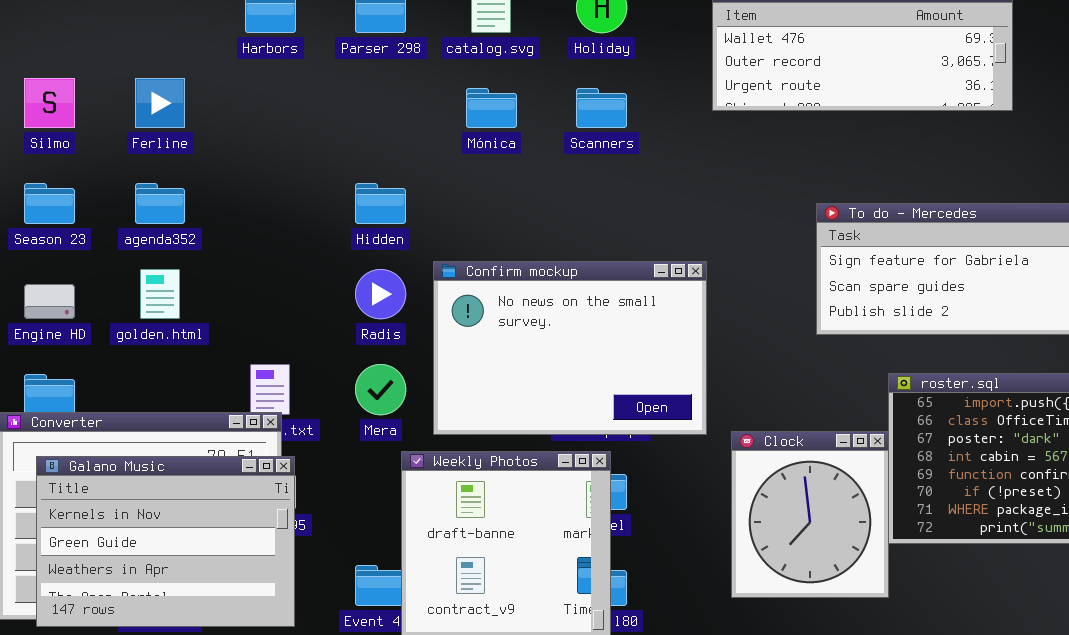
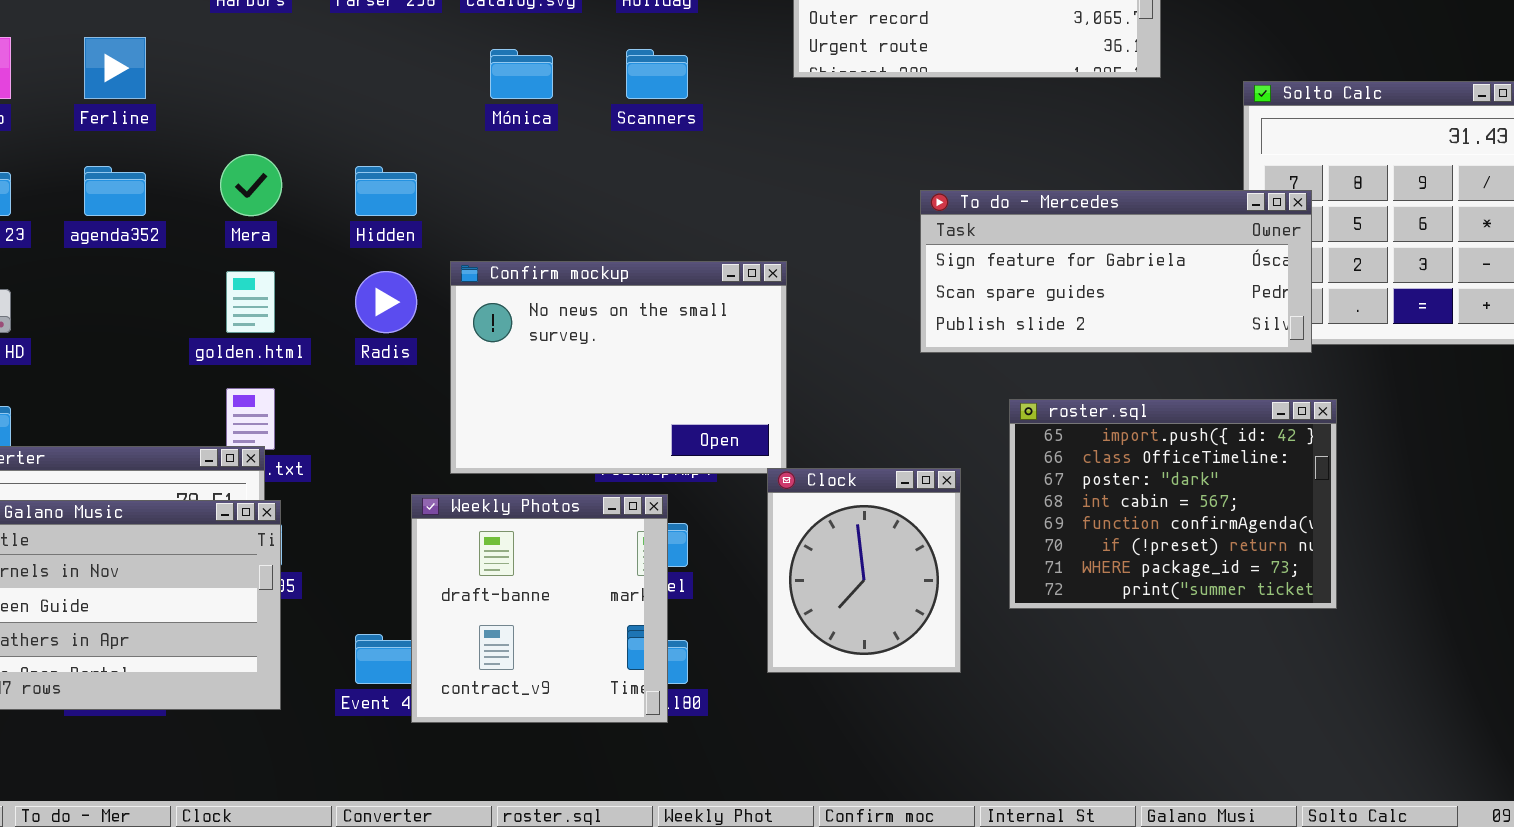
golden.html: [140,269,180,319] -> [226,271,275,333], moved
Mera: [355,364,406,415] -> [220,154,282,216], moved
Clock: [731,431,889,598] -> [767,468,961,673], moved

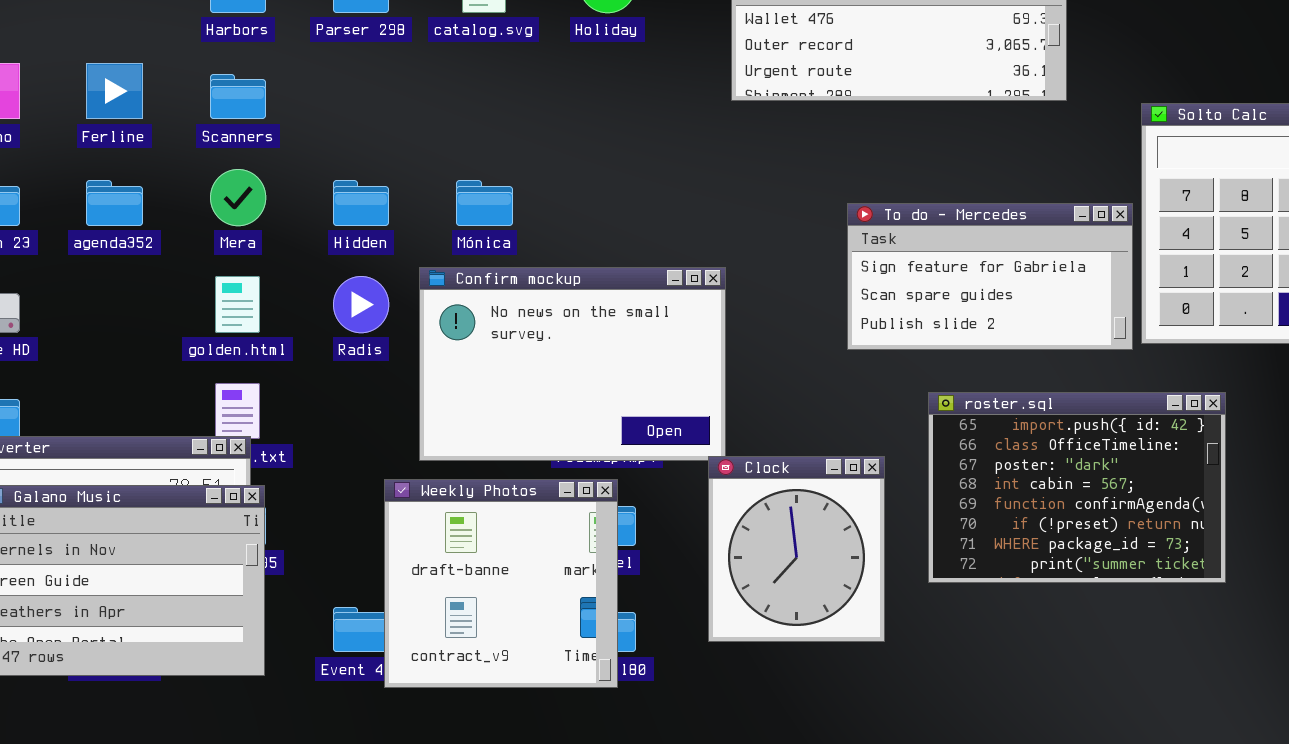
Mónica: [490,49,553,99] -> [456,180,513,226], moved
Scanners: [626,49,688,99] -> [210,74,266,119], moved
To do - Mercedes: [920,190,1312,353] -> [847,203,1133,350], resized

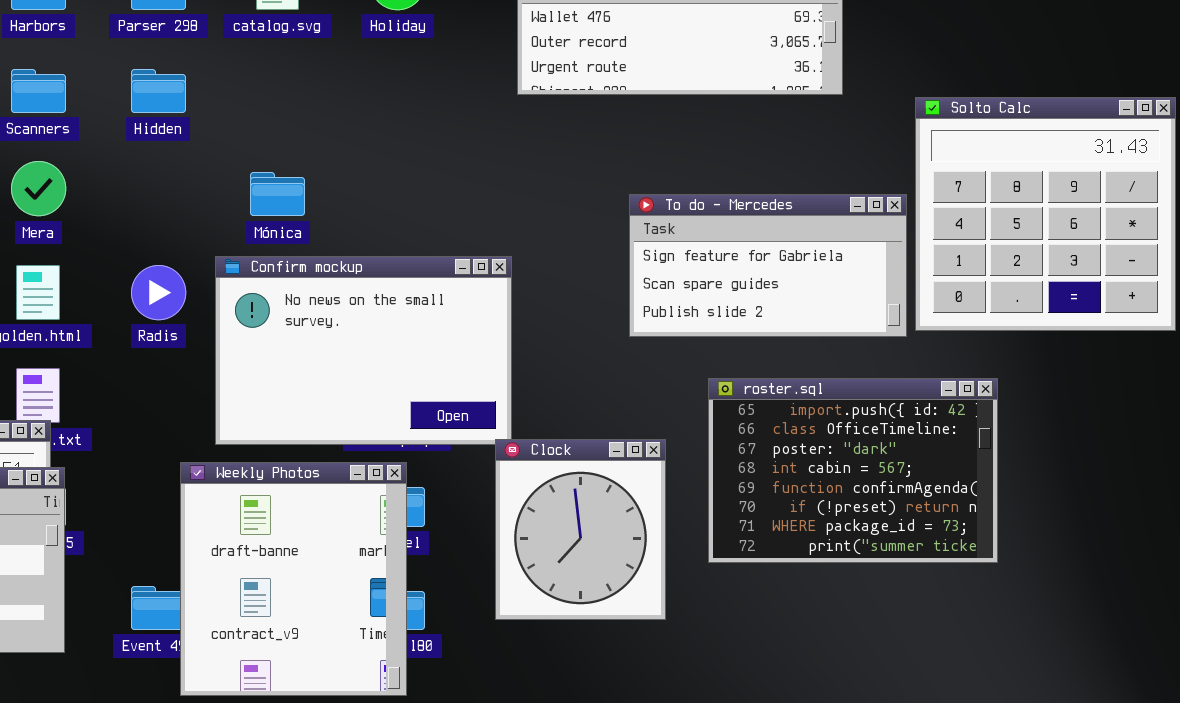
Hidden: [333,180,389,226] -> [131,69,186,113], moved
Weekly Photos: [384,479,618,688] -> [180,462,407,696], resized

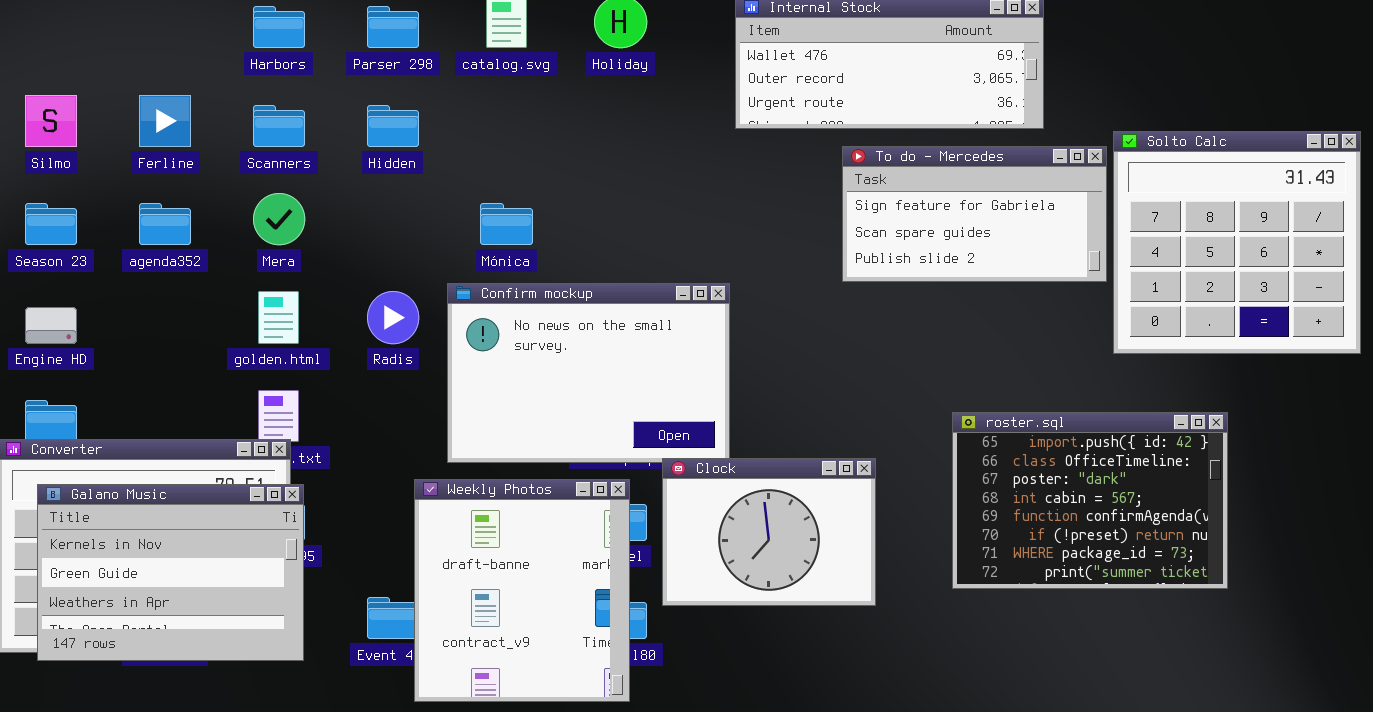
To do - Mercedes: [629,194,907,337] -> [842,146,1107,282], moved
roster.sql: [708,378,998,563] -> [952,412,1228,589], moved
Clock: [495,439,666,620] -> [662,458,876,606], resized

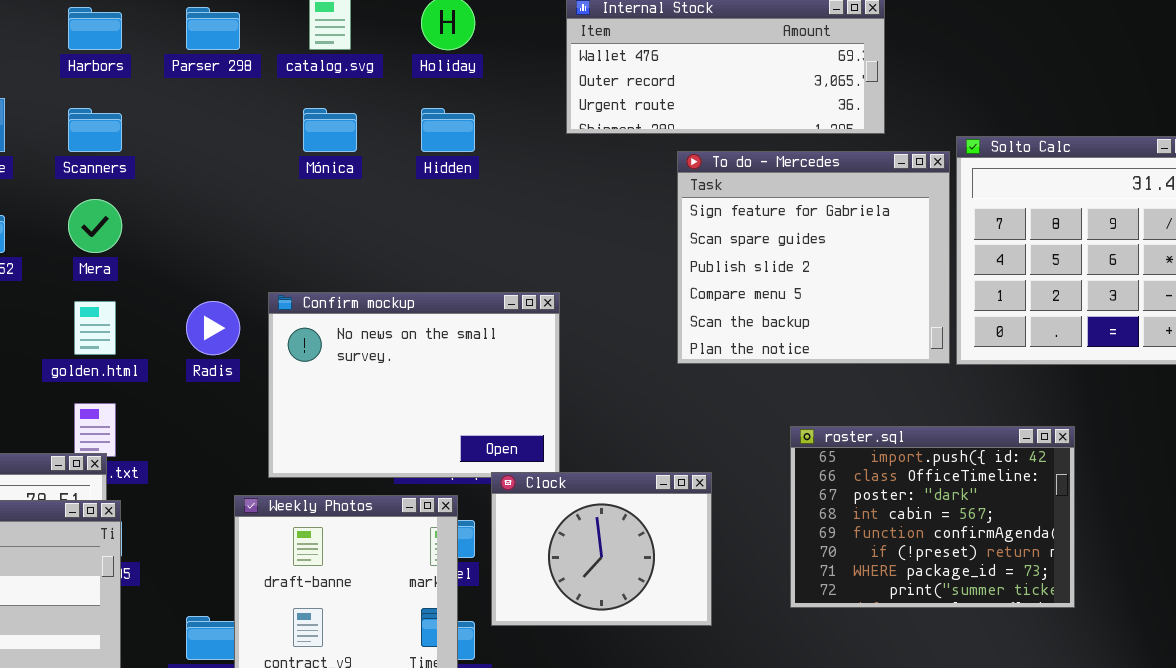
Hidden: [367,105,419,147] -> [421,108,475,152], moved
To do - Mercedes: [842,146,1107,282] -> [677,151,950,364], resized
Mónica: [480,203,533,245] -> [303,108,357,152], moved

